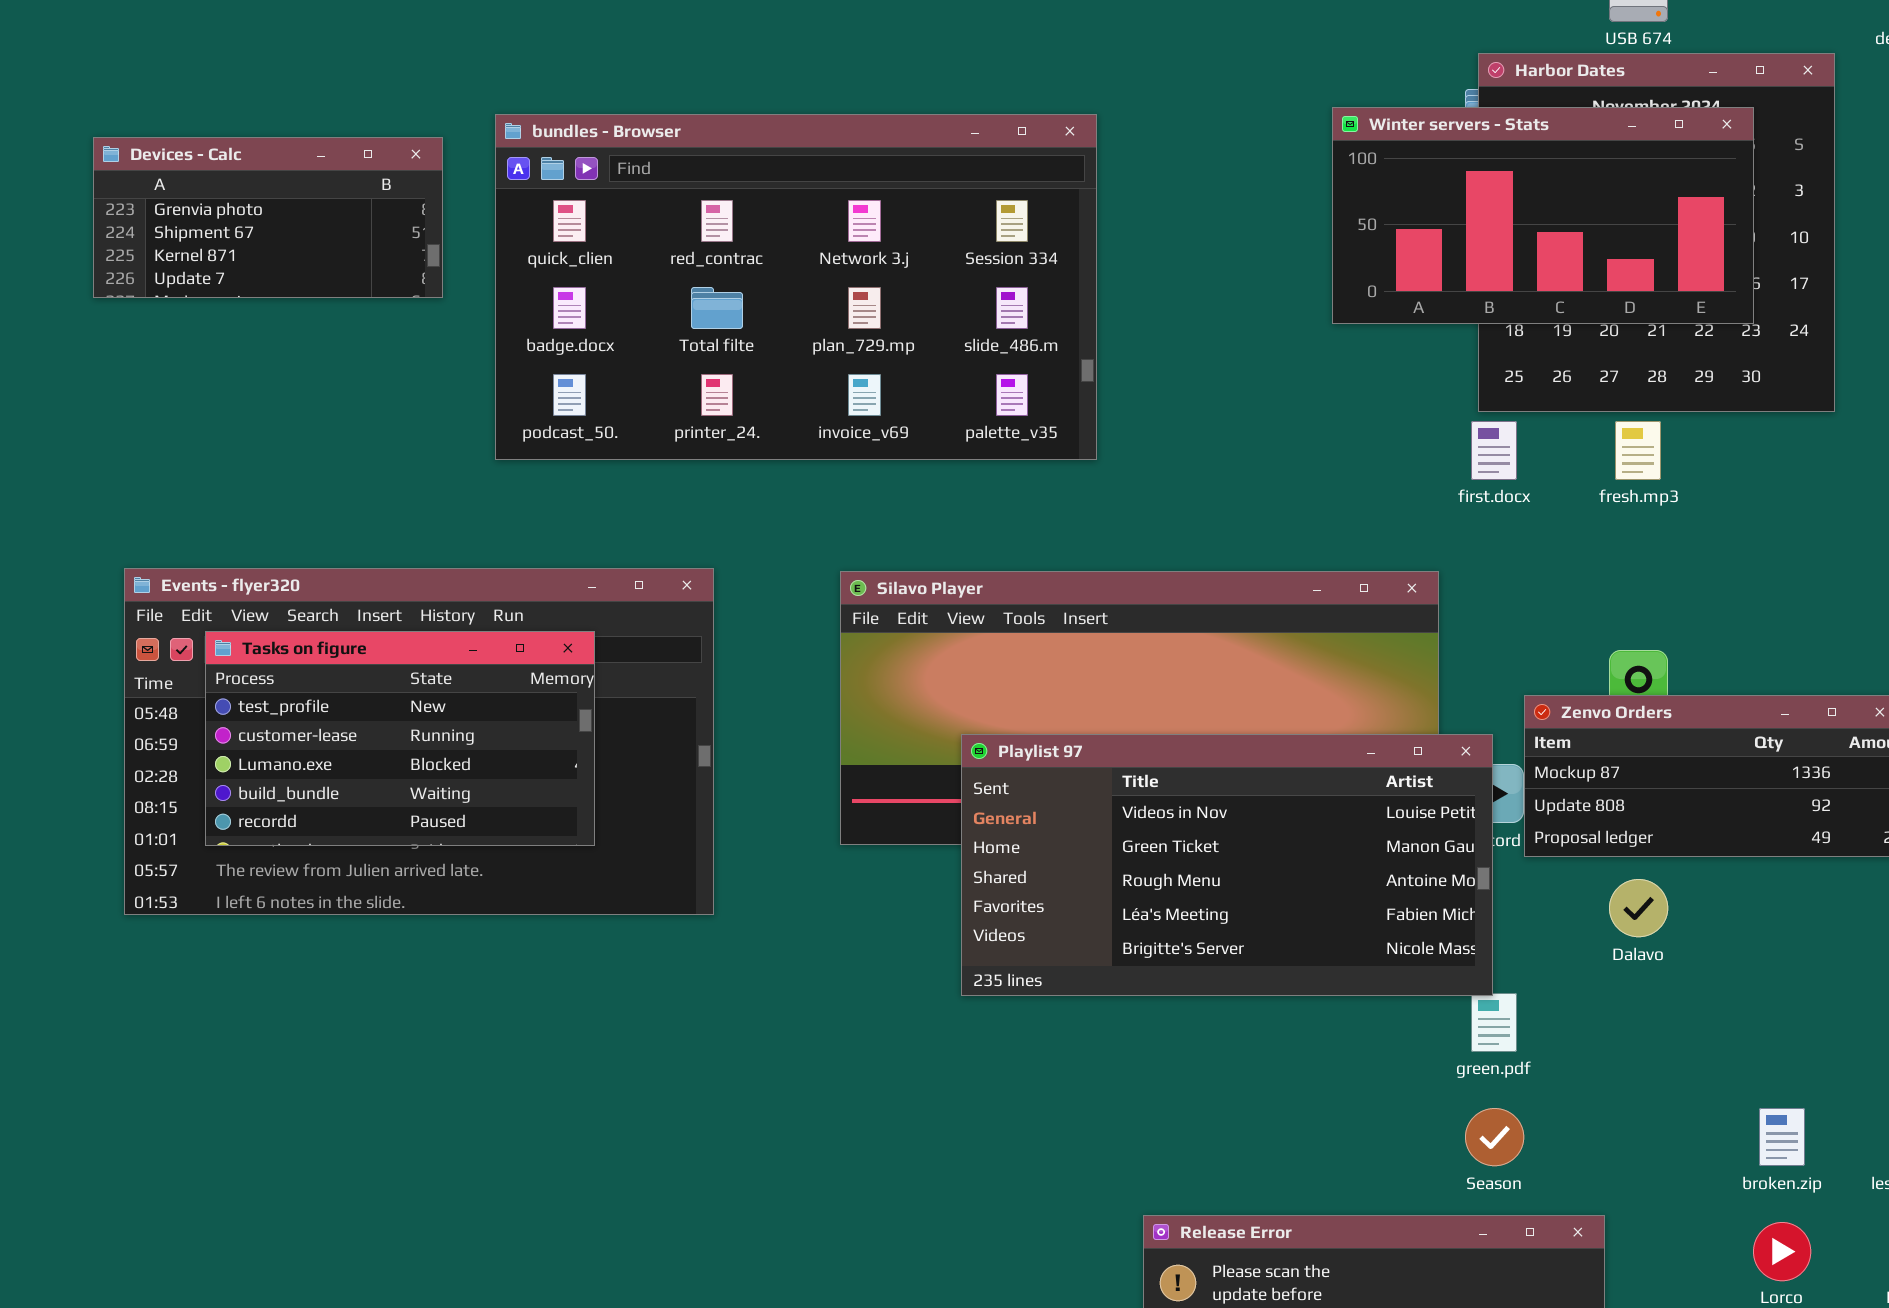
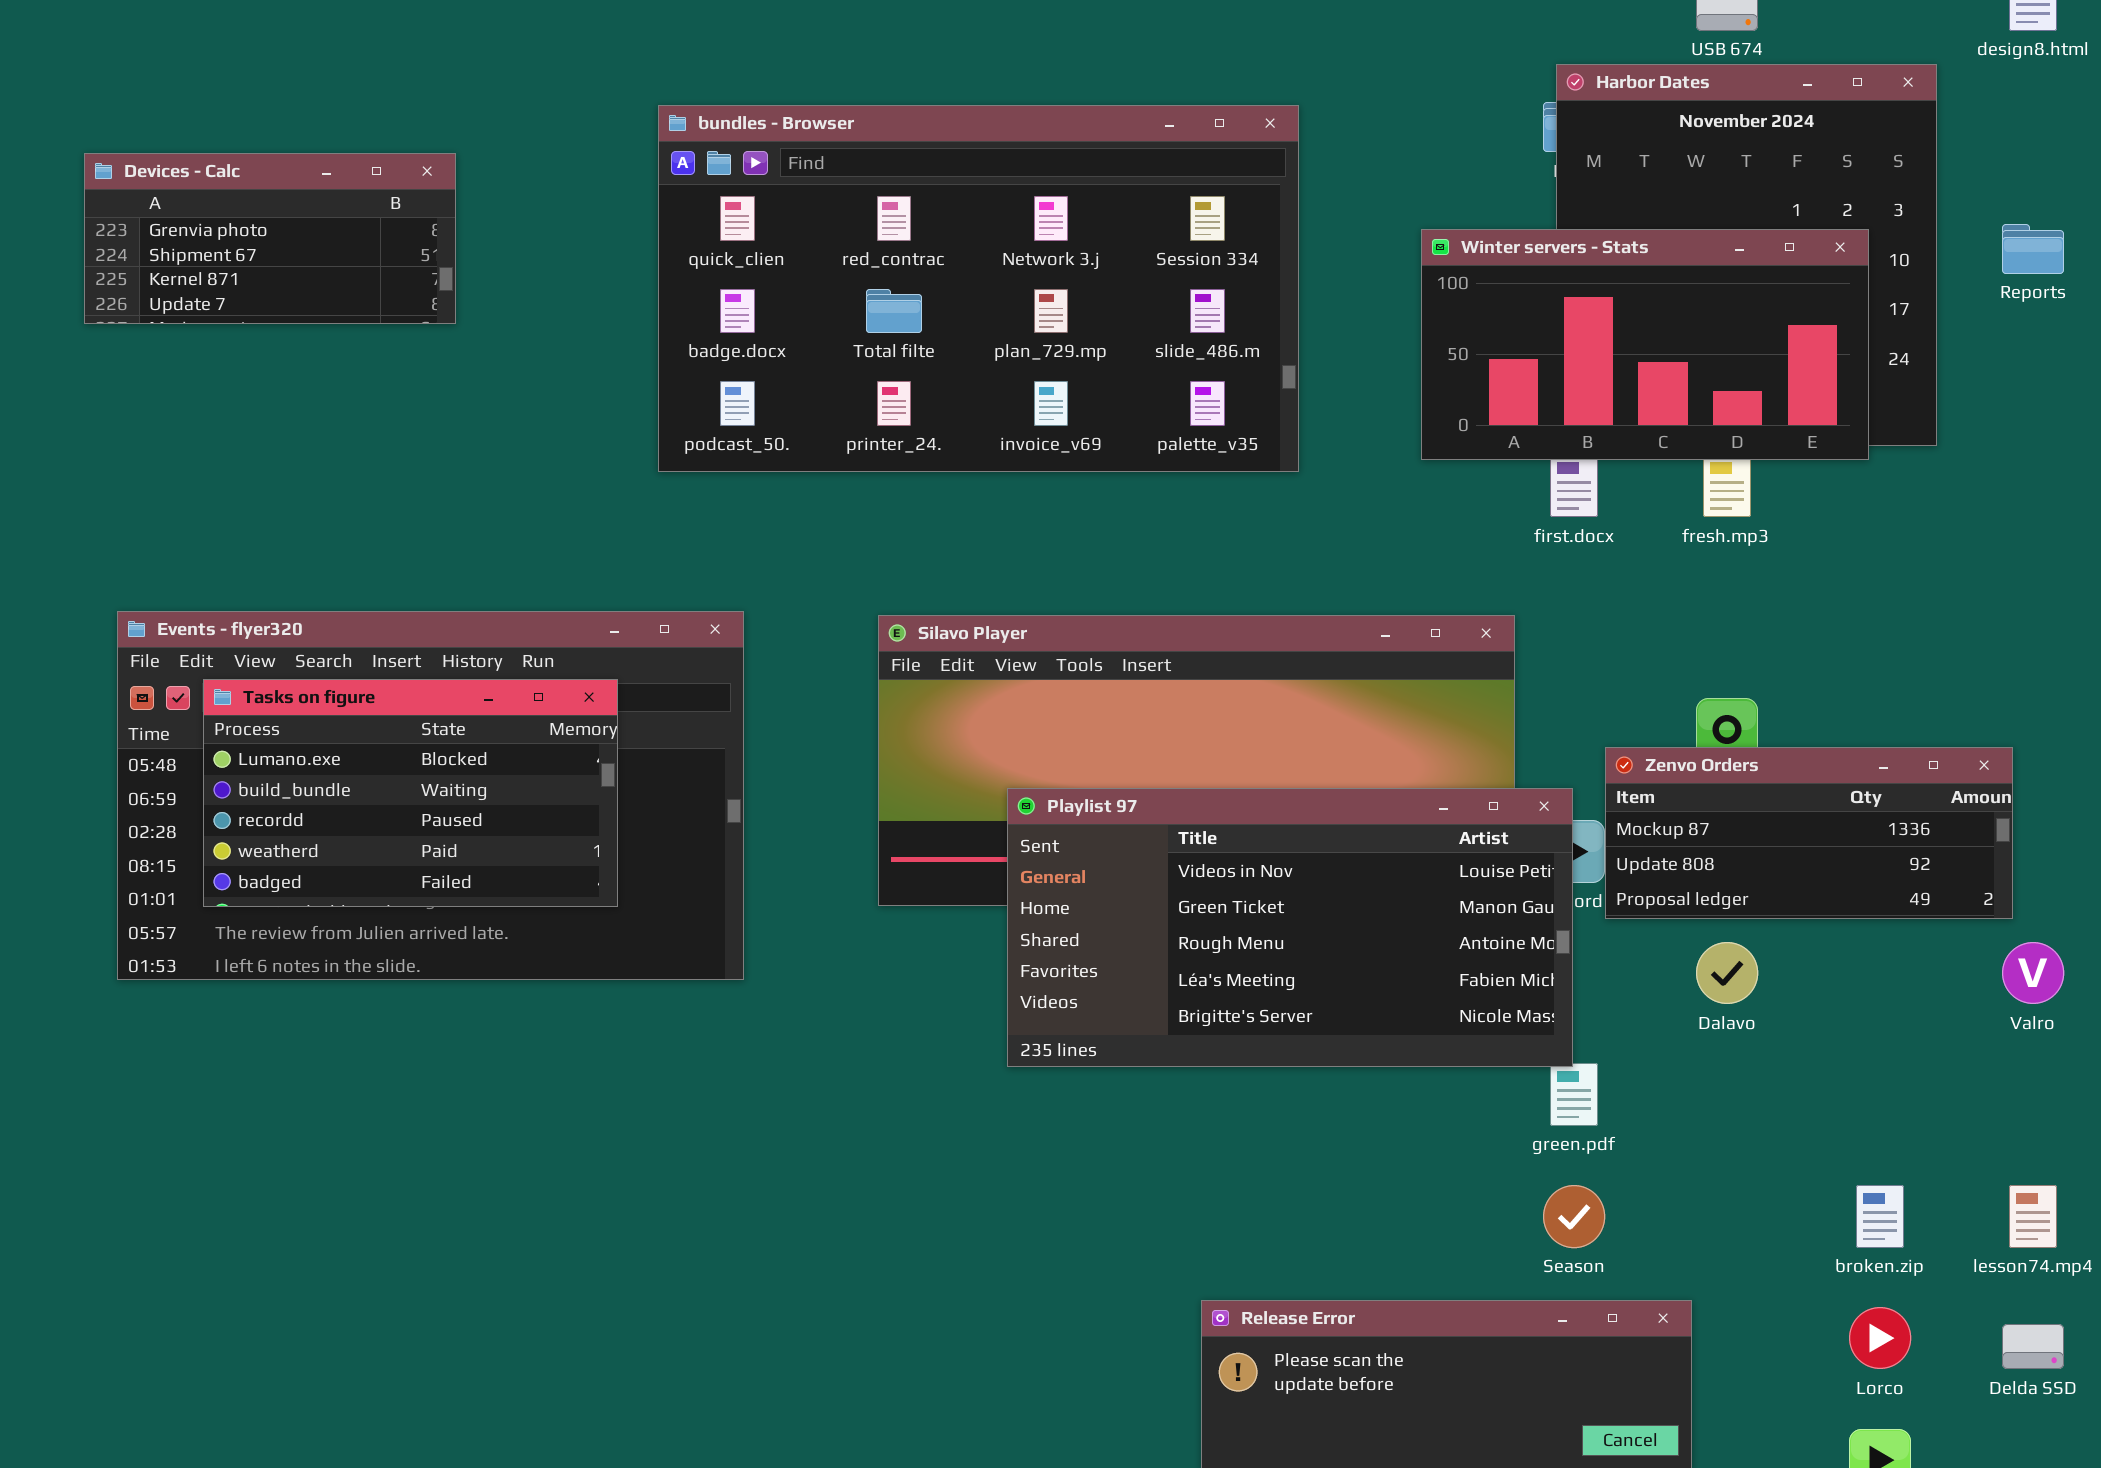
Winter servers - Stats: [1332,107,1754,324] -> [1421,229,1869,460], moved
bundles - Browser: [495,114,1097,460] -> [658,105,1299,472], moved
Tasks on figure: [205,631,595,846] -> [203,679,618,907], scrolled down 2 rows

